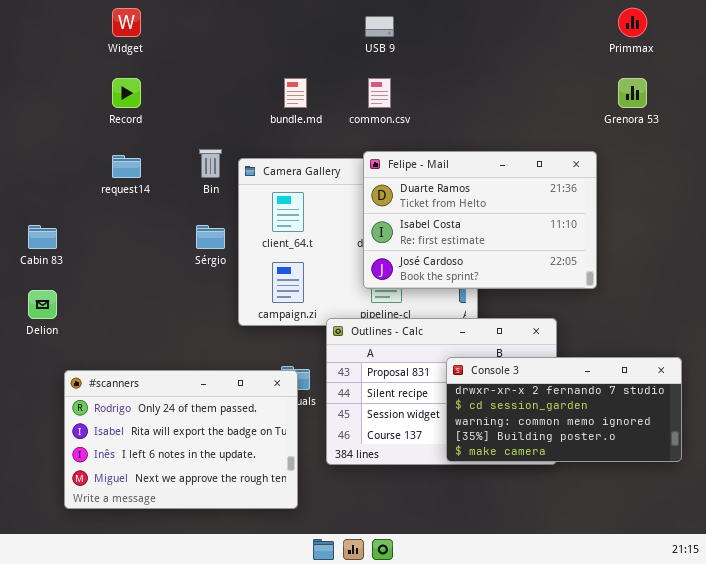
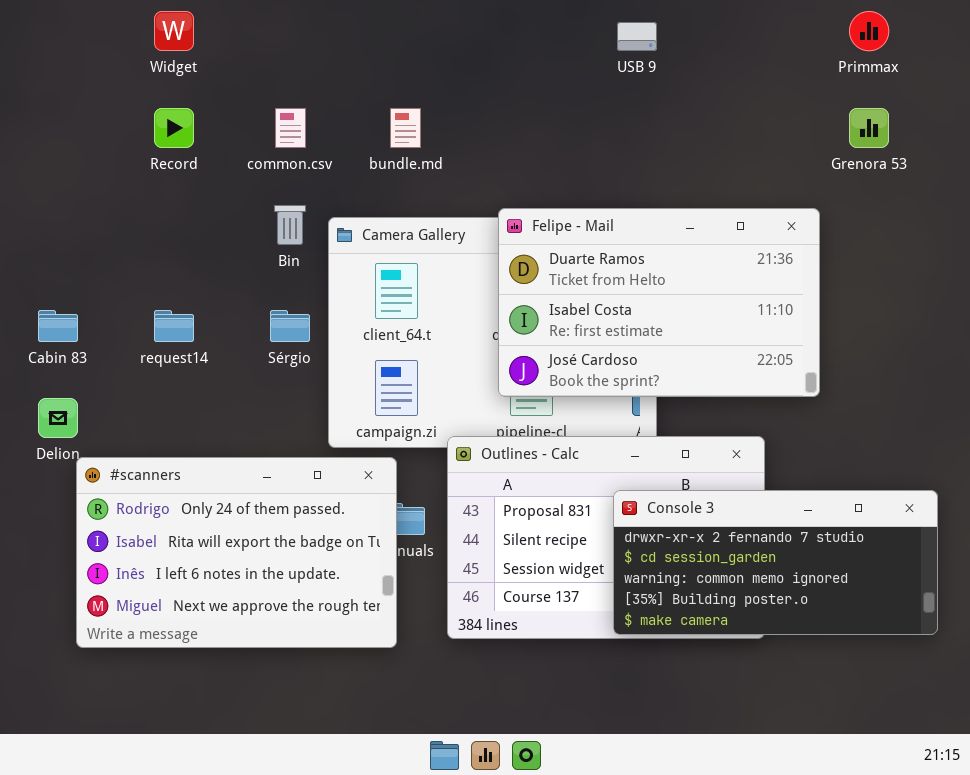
USB 9: [365,16,394,37] -> [617,22,657,51], moved
common.csv: [368,78,391,108] -> [275,108,306,148], moved
request14: [112,155,141,178] -> [154,310,194,342], moved
#scanners: [64,370,298,509] -> [76,457,397,648], moved

